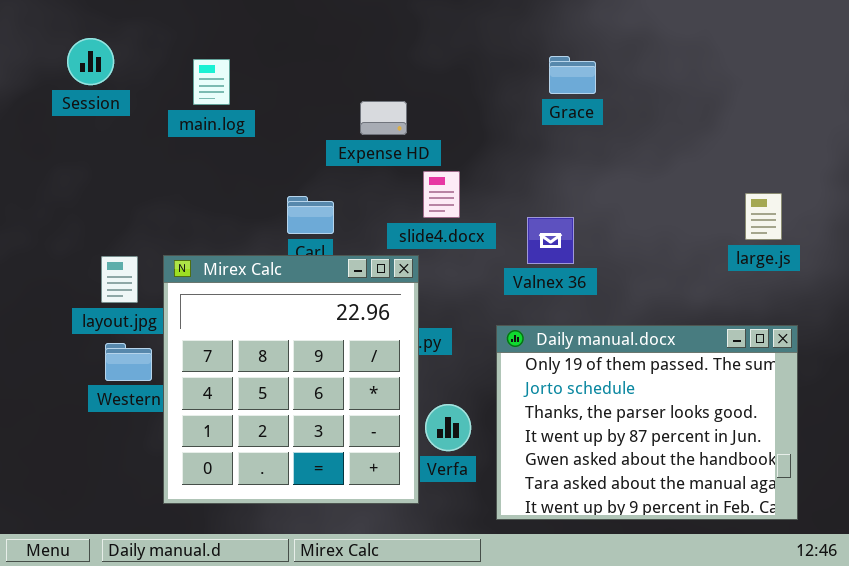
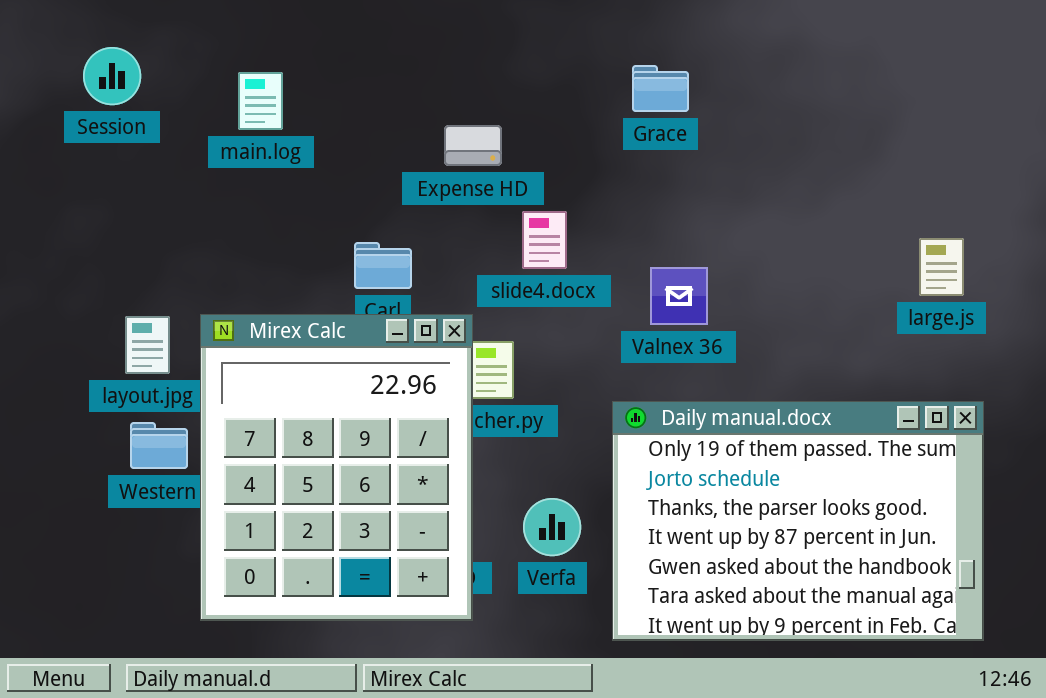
Grace: [549,56,596,94] -> [632,65,689,112], moved
Mirex Calc: [163,255,419,504] -> [200,314,473,621], resized

